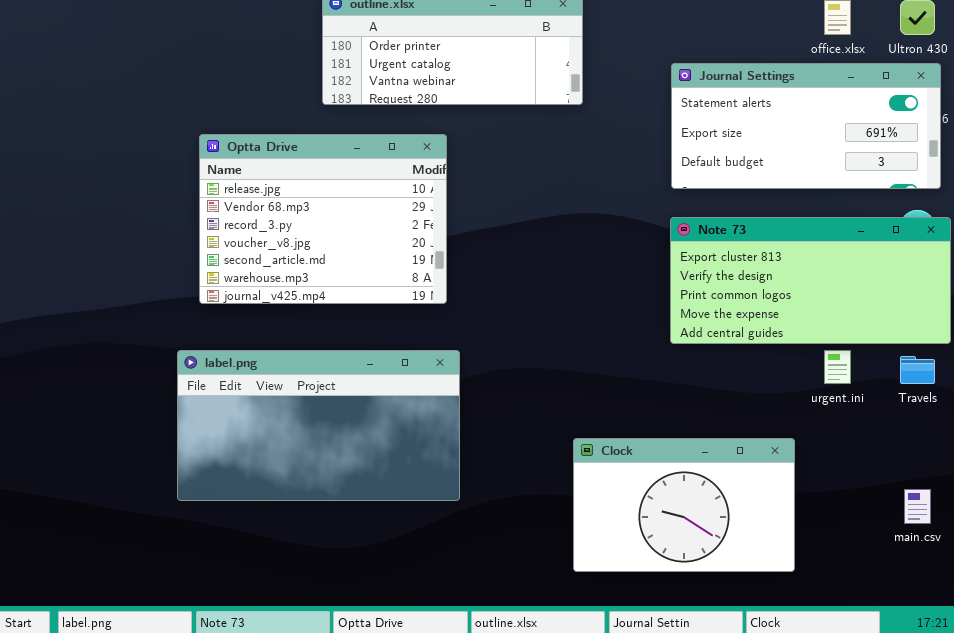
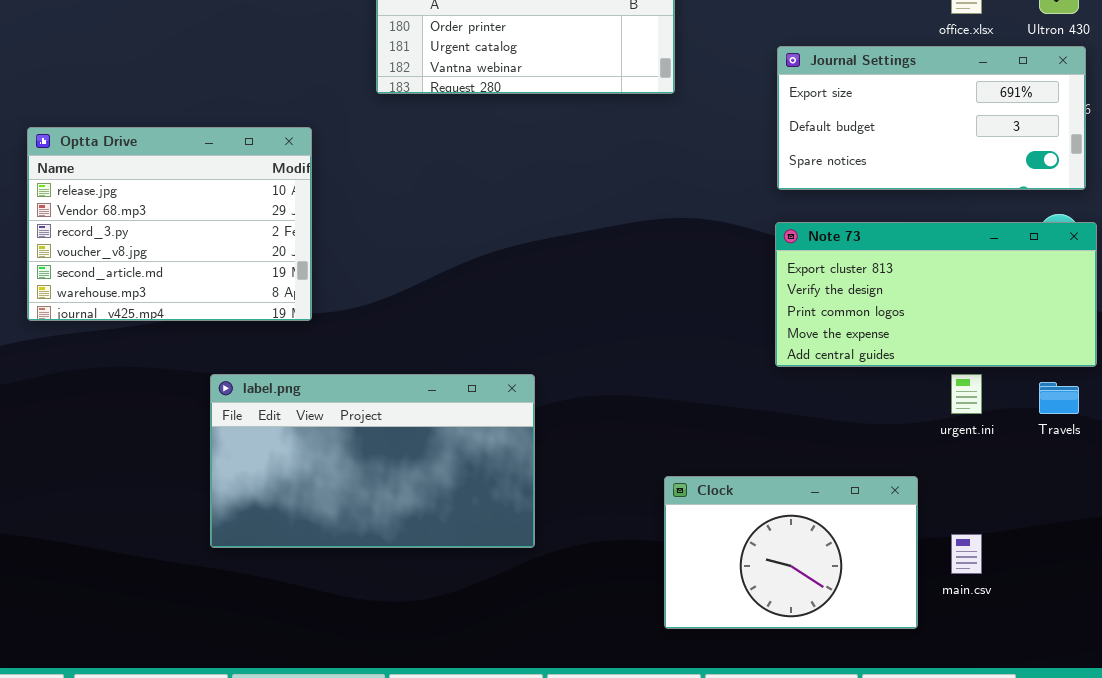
Journal Settings: [671,63,941,189] -> [777,46,1086,190], scrolled down 1 row
Optta Drive: [199,134,447,304] -> [27,127,312,321], moved
main.csv: [904,489,931,524] -> [951,534,982,574], moved

